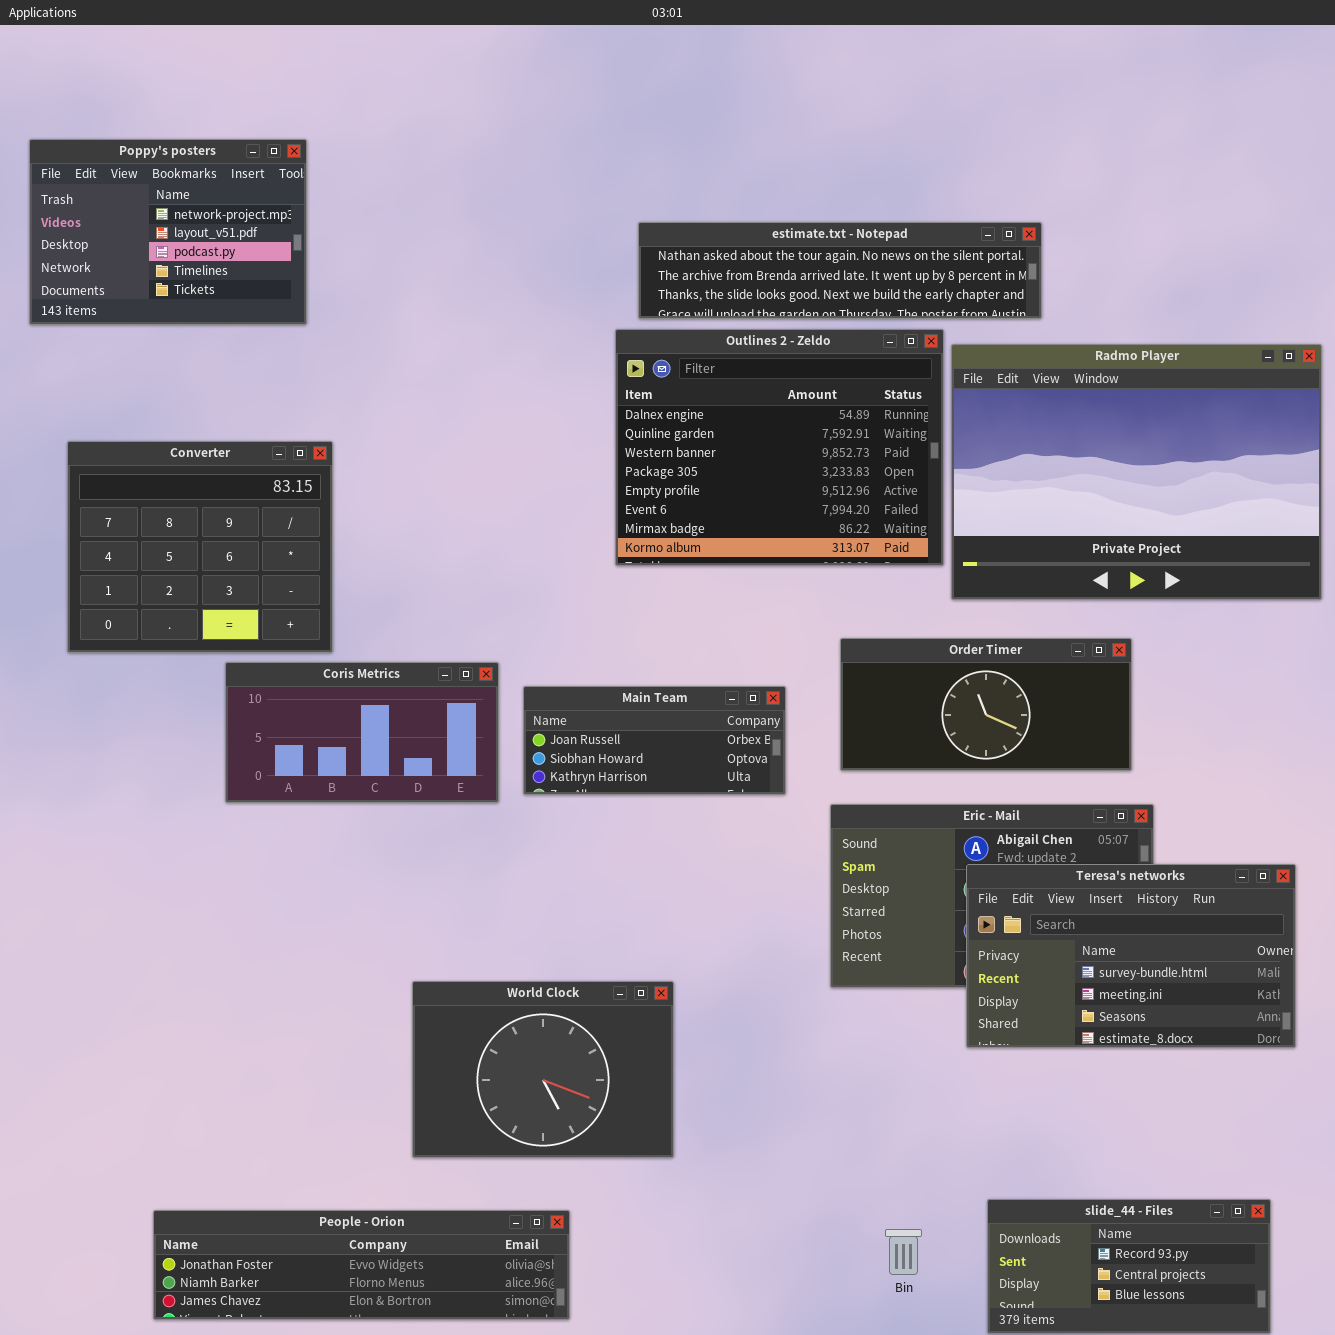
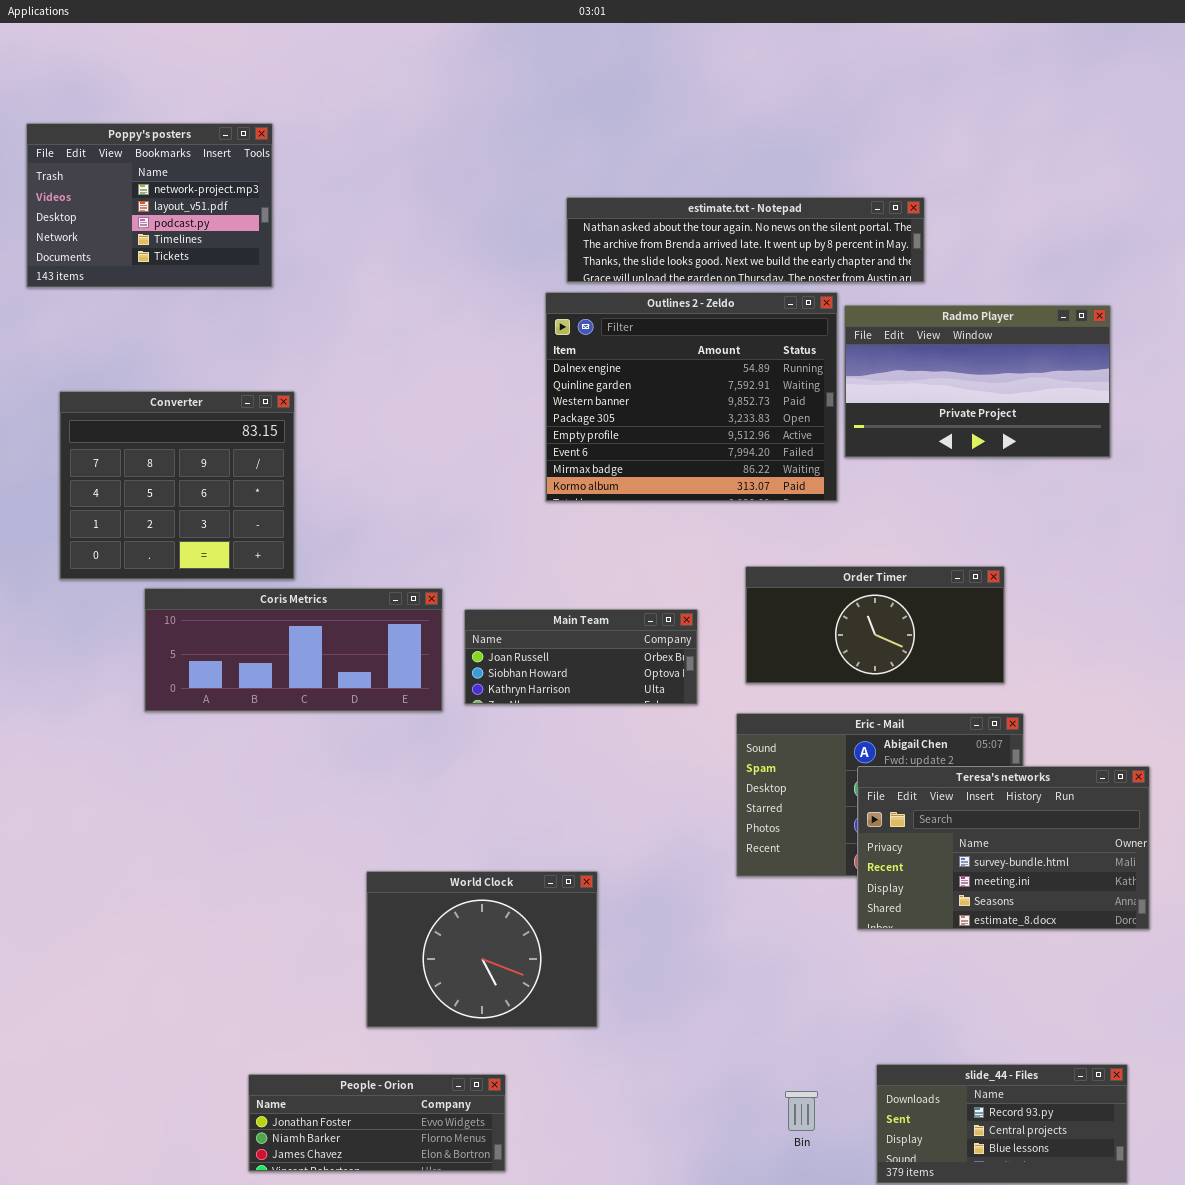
Radmo Player: [951,344,1322,600] -> [844,305,1111,458], resized
Coris Metrics: [225,662,499,803] -> [144,588,443,712], resized
People - Orion: [153,1210,570,1320] -> [248,1074,506,1172], resized

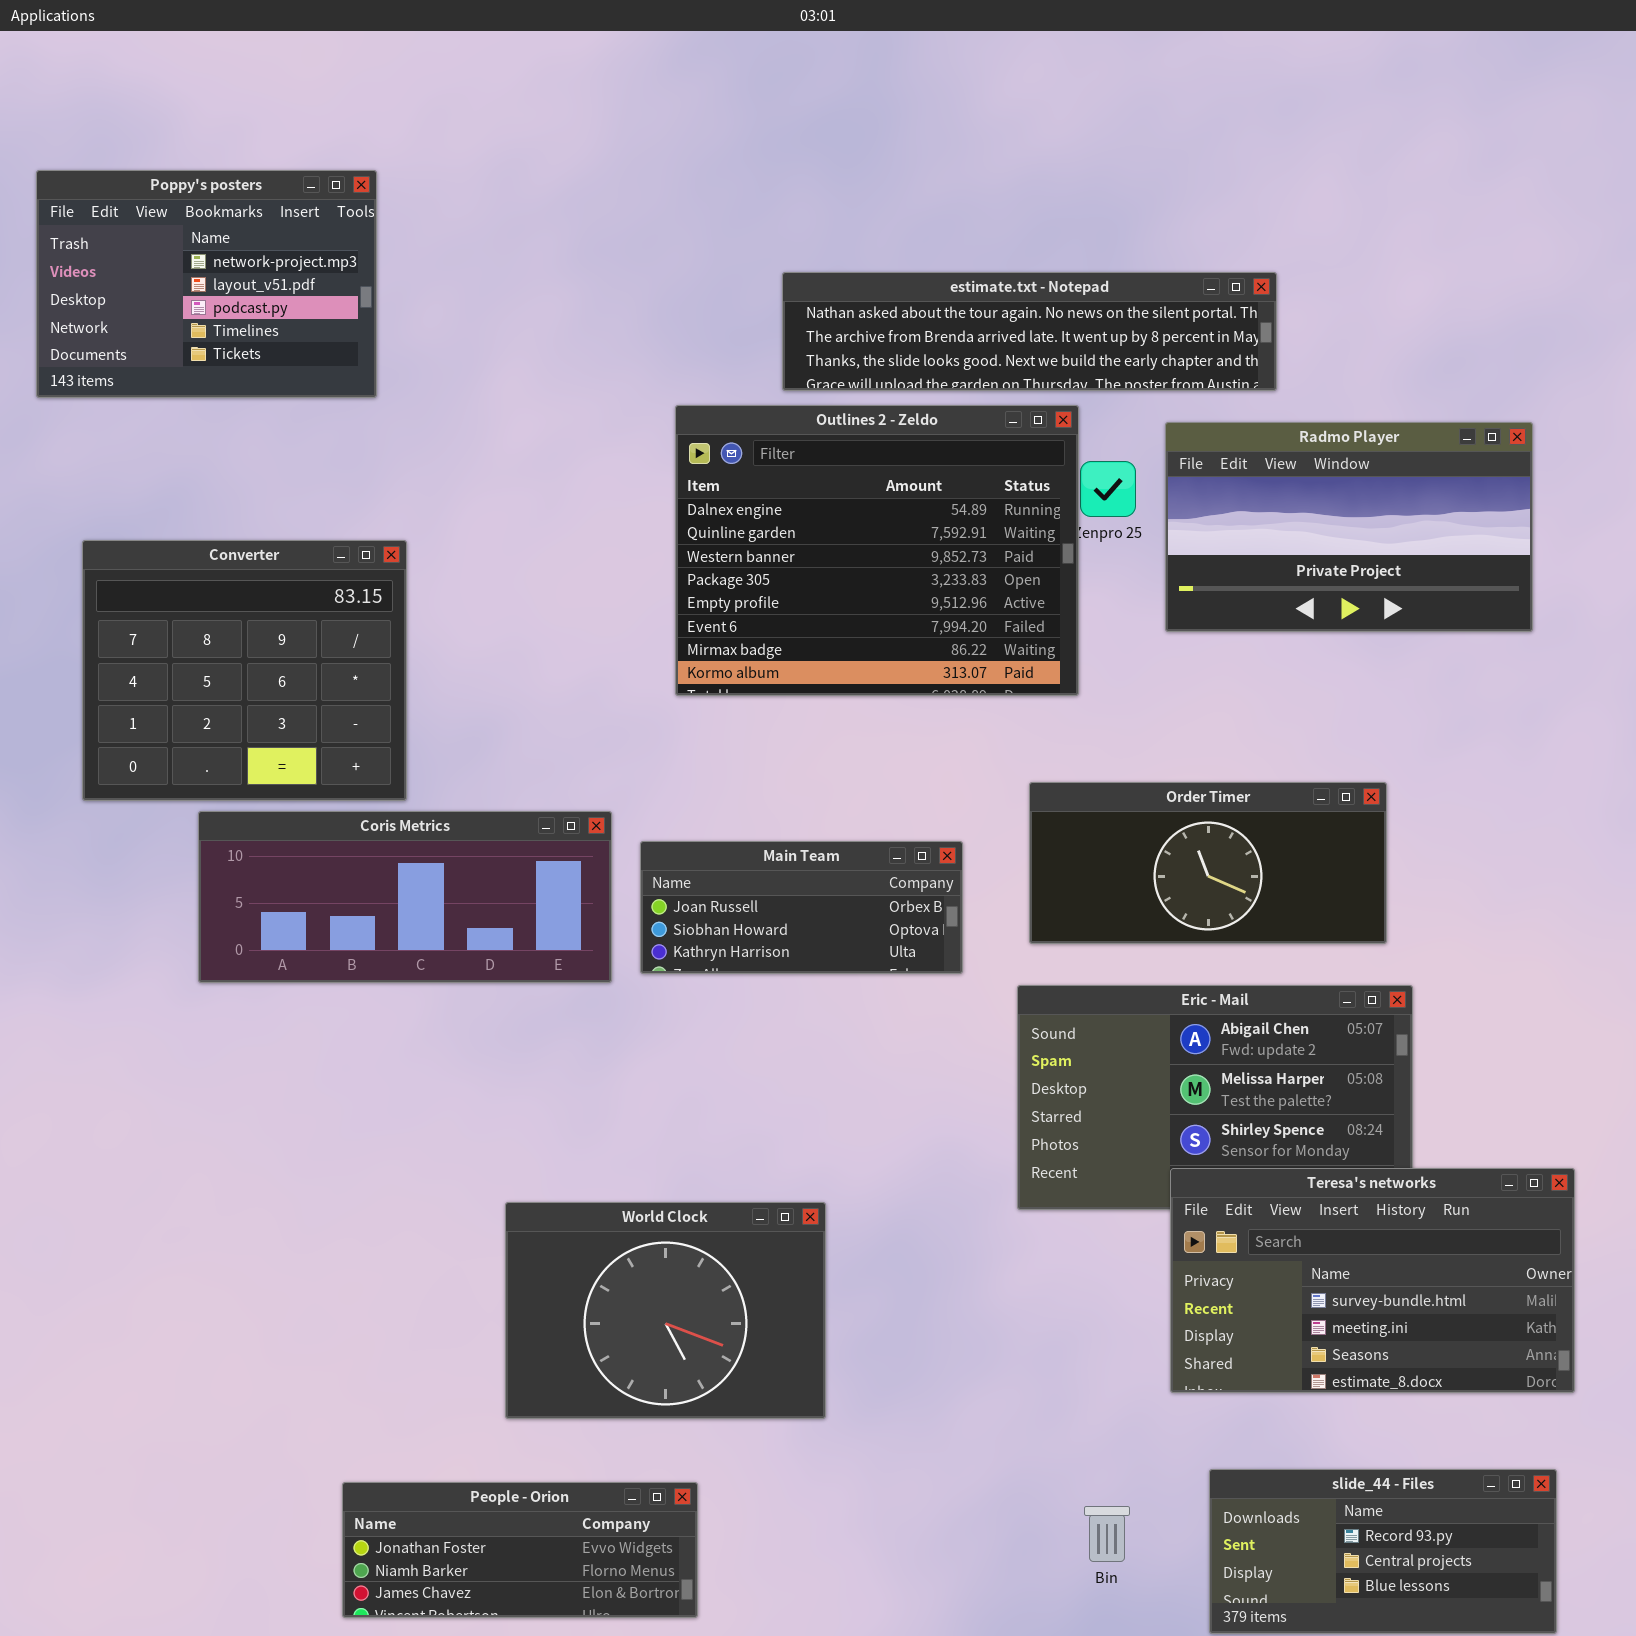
Outlines 2 - Zeldo: [545,292,838,502] -> [675,405,1079,696], moved
Teresa's networks: [857,766,1150,930] -> [1170,1168,1575,1393], moved

